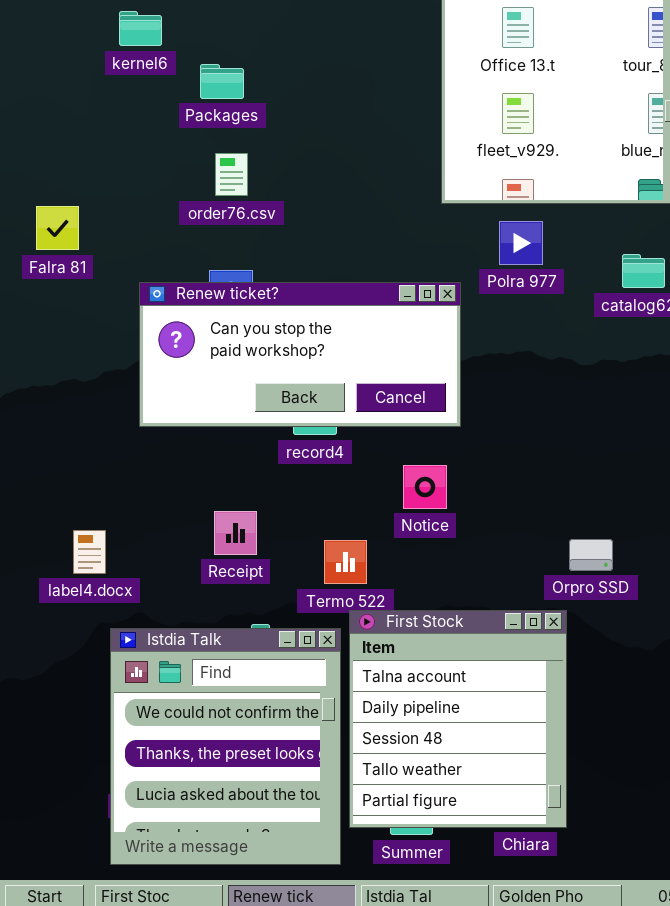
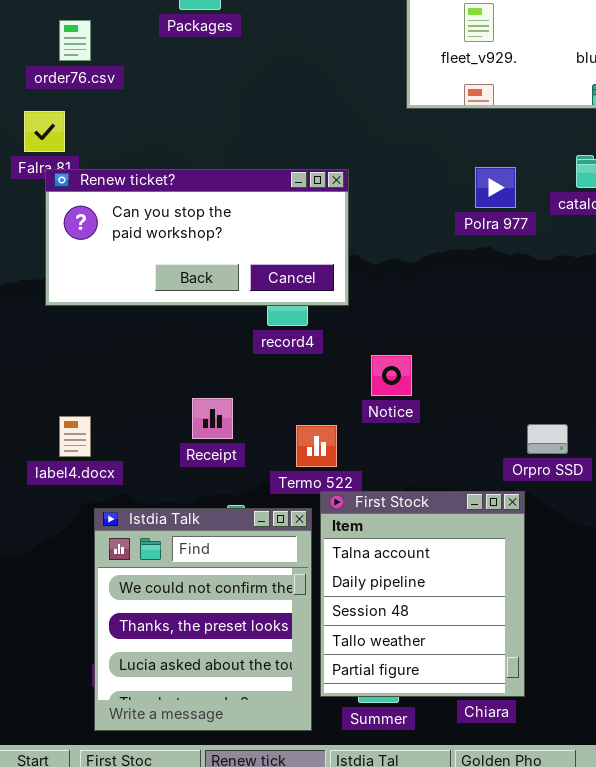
order76.csv: [215,153,248,196] -> [59,20,91,61], moved
Polra 977: [499,221,543,265] -> [475,167,516,208], moved
Renew ticket?: [139,282,461,427] -> [45,169,349,306], moved

